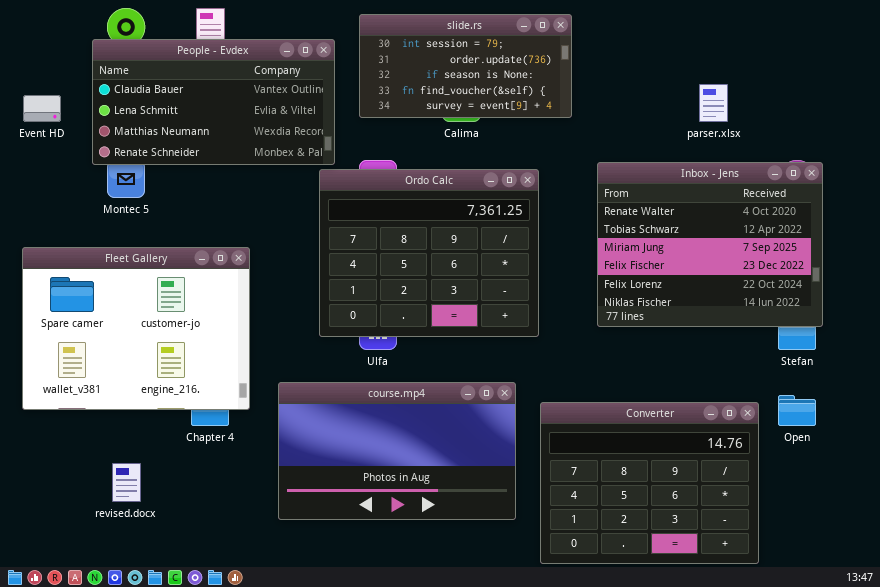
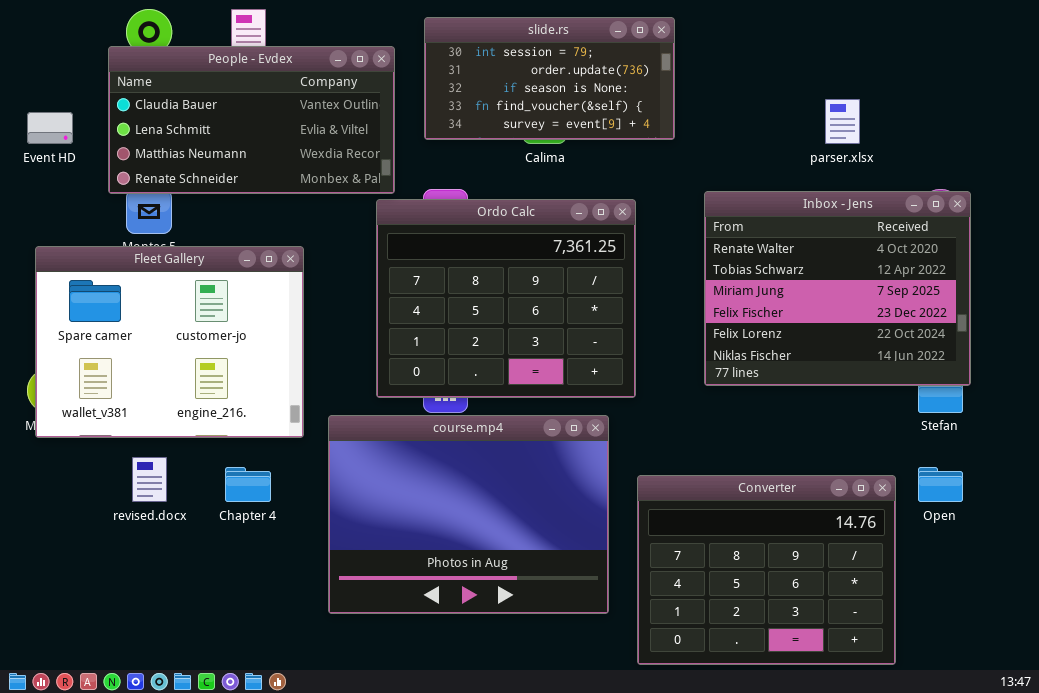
Fleet Gallery: [22,247,250,410] -> [35,246,304,438], moved
course.mp4: [278,382,516,520] -> [328,415,609,614], resized
revised.docx: [112,463,141,502] -> [132,457,167,502], moved

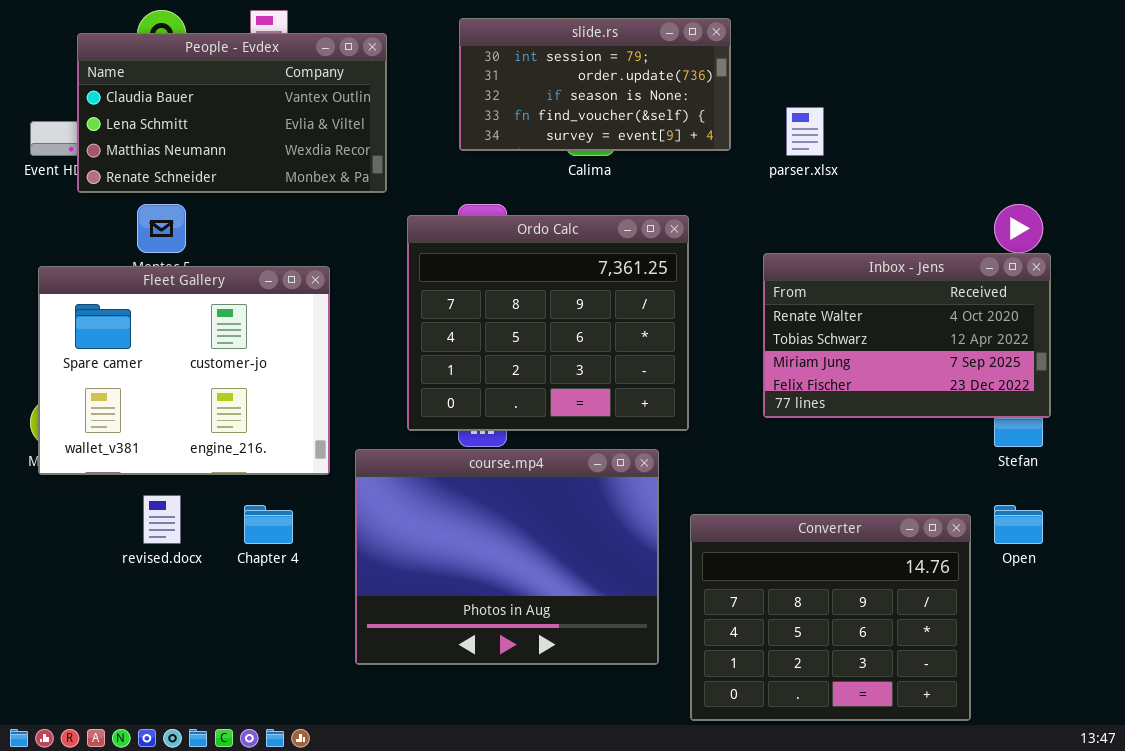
People - Evdex: [108,46,395,194] -> [77,33,387,193], moved
parser.xlsx: [825,99,860,144] -> [786,107,824,156], moved
Inbox - Jens: [704,191,971,386] -> [763,253,1051,418], resized

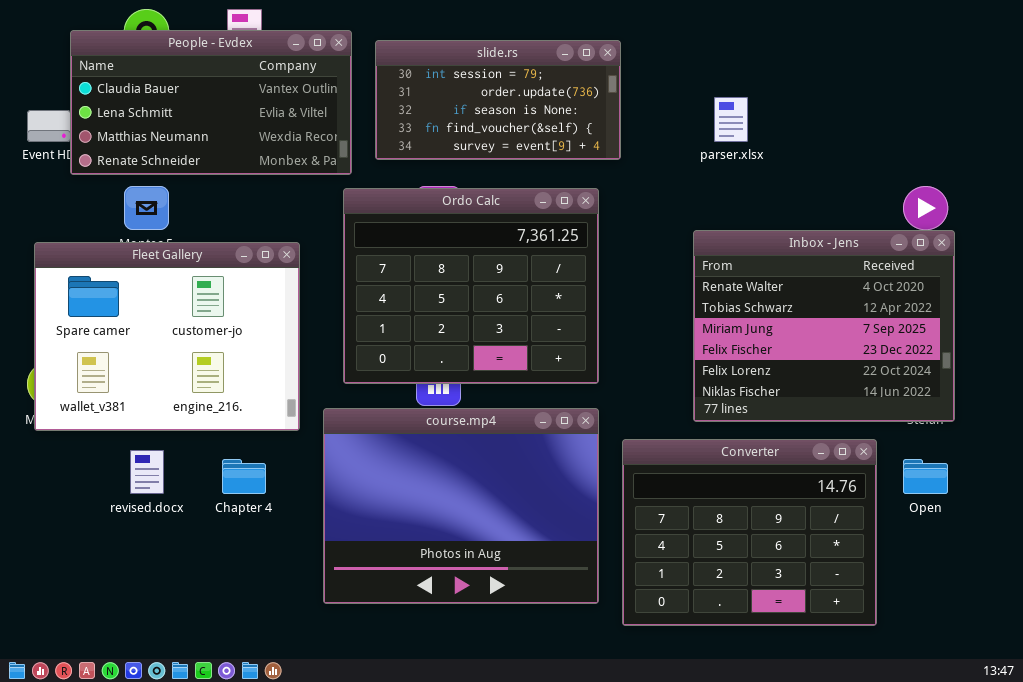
slide.rs: [459,18,731,151] -> [375,40,621,160], moved
Ordo Calc: [407,215,689,431] -> [343,188,599,384], moved
Inbox - Jens: [763,253,1051,418] -> [693,230,955,422], resized
Converter: [690,514,971,721] -> [622,439,877,626], moved

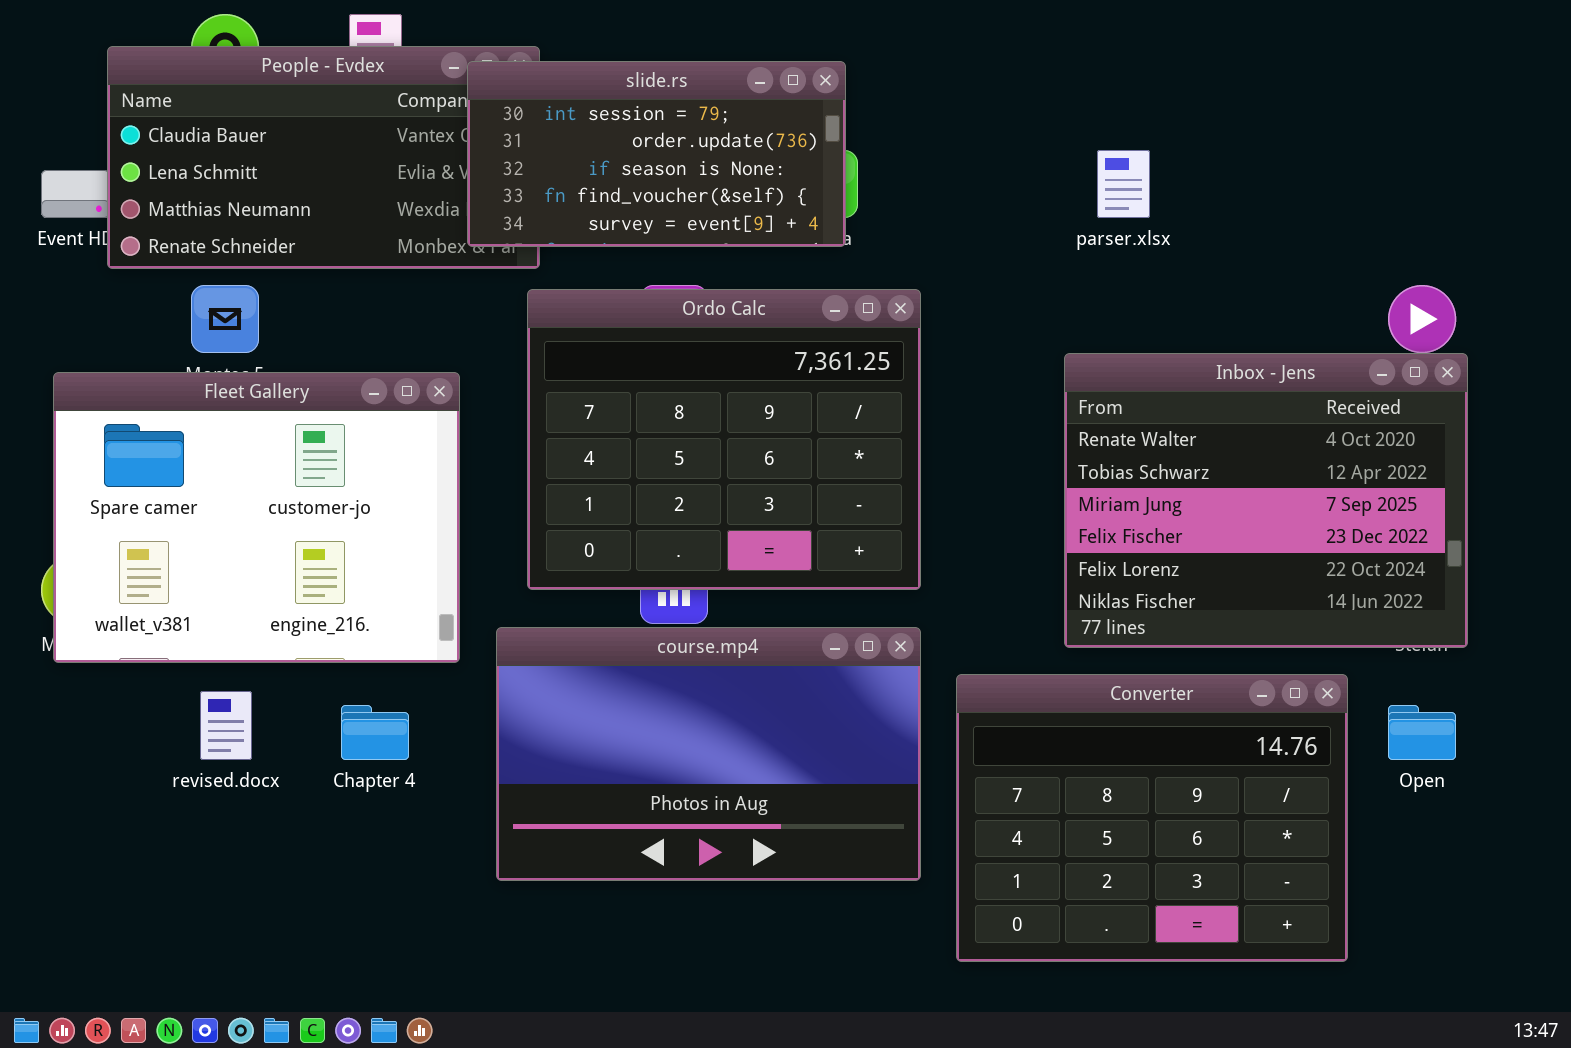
slide.rs: [375,40,621,160] -> [467,61,846,247], moved
course.mp4: [323,408,599,604] -> [496,627,921,881], resized

